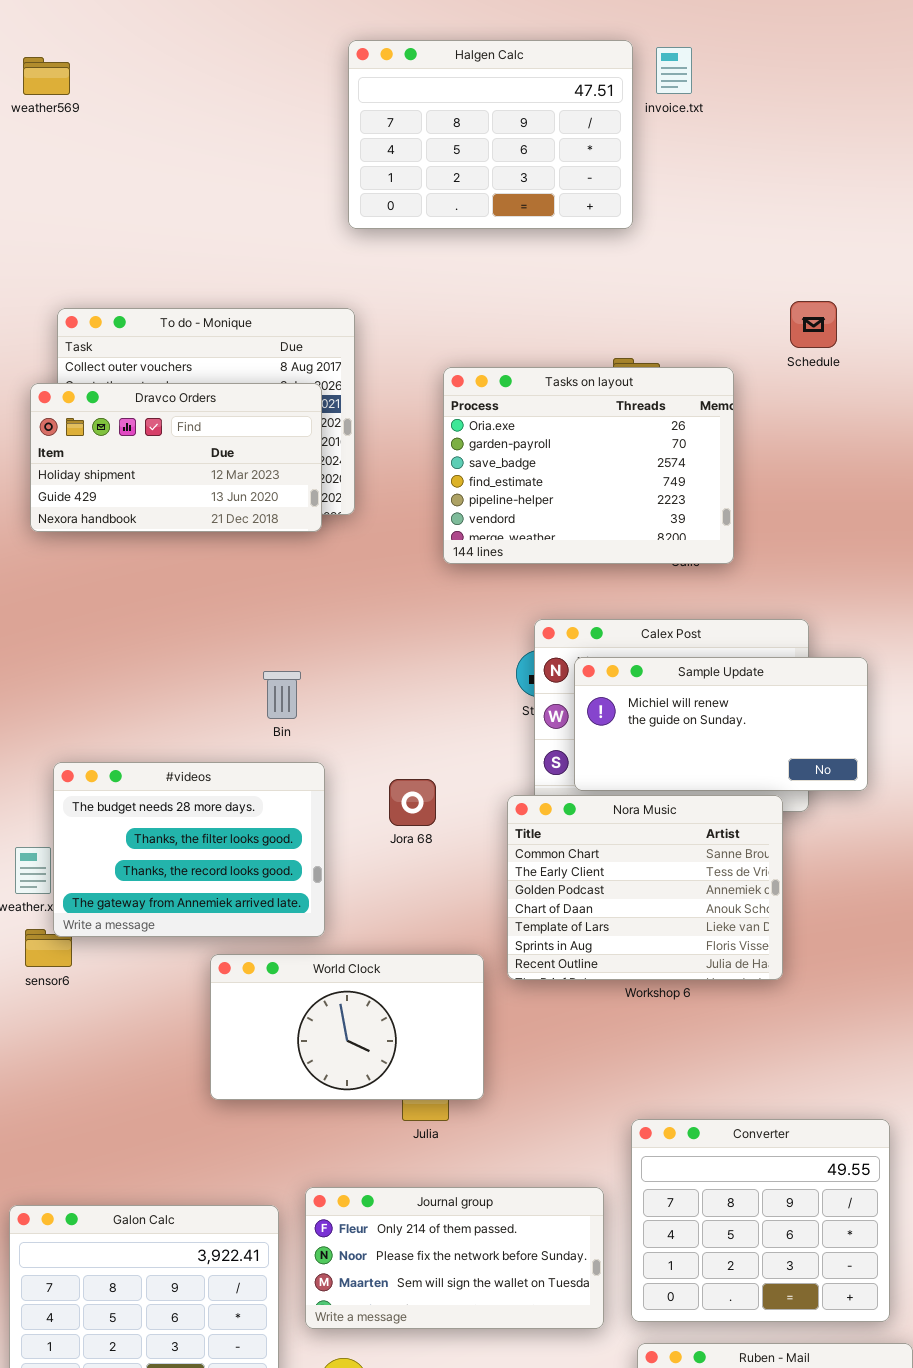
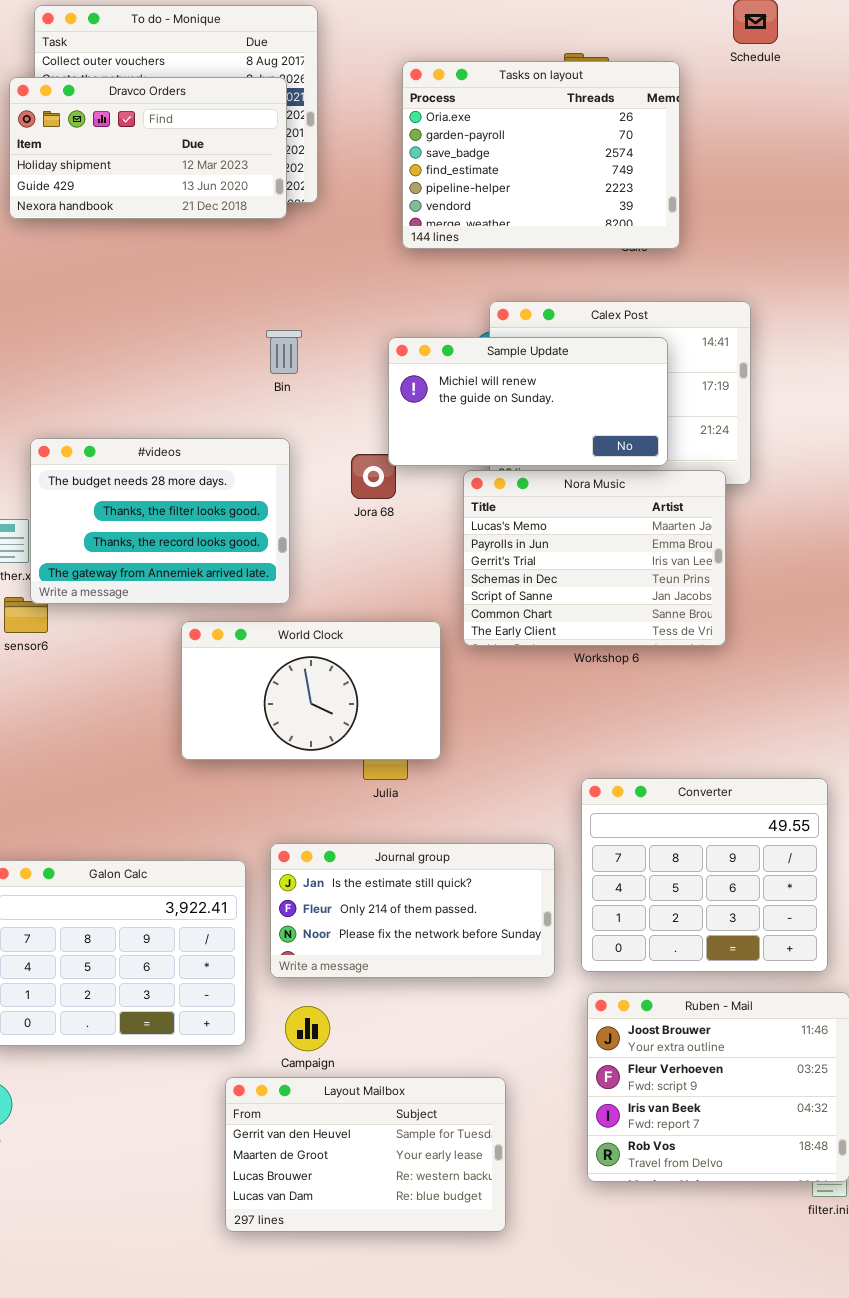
Sample Update: [574,657,868,791] -> [388,337,668,466], moved
Bin: [263,671,301,719] -> [266,330,302,374], moved
Nora Music: [507,795,783,980] -> [463,470,726,646], scrolled up 5 rows
Journal group: [305,1187,604,1329] -> [270,843,555,978], scrolled up 1 row

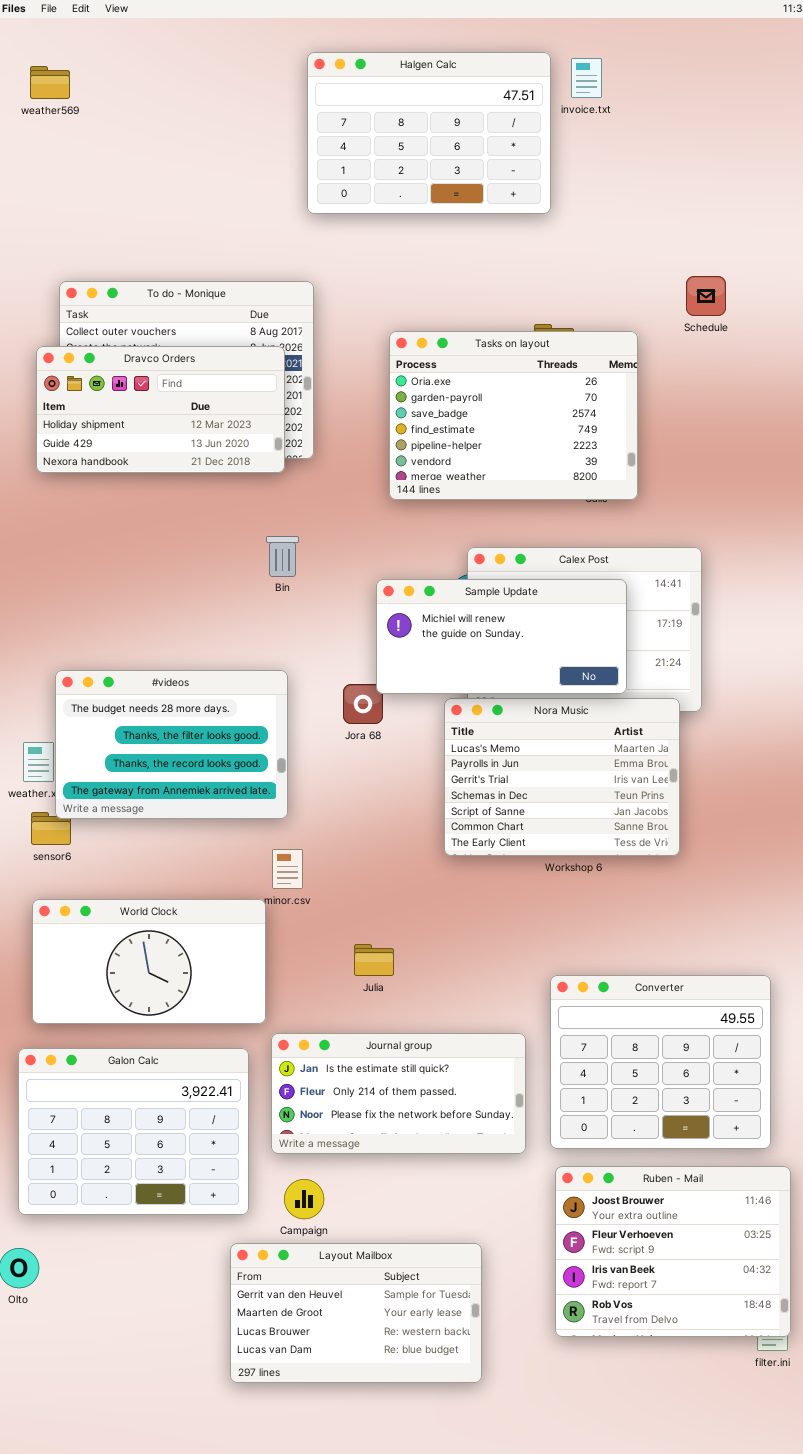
Bin: [266,330,302,374] -> [266,536,299,577], moved
World Clock: [181,621,441,760] -> [32,899,266,1024], moved

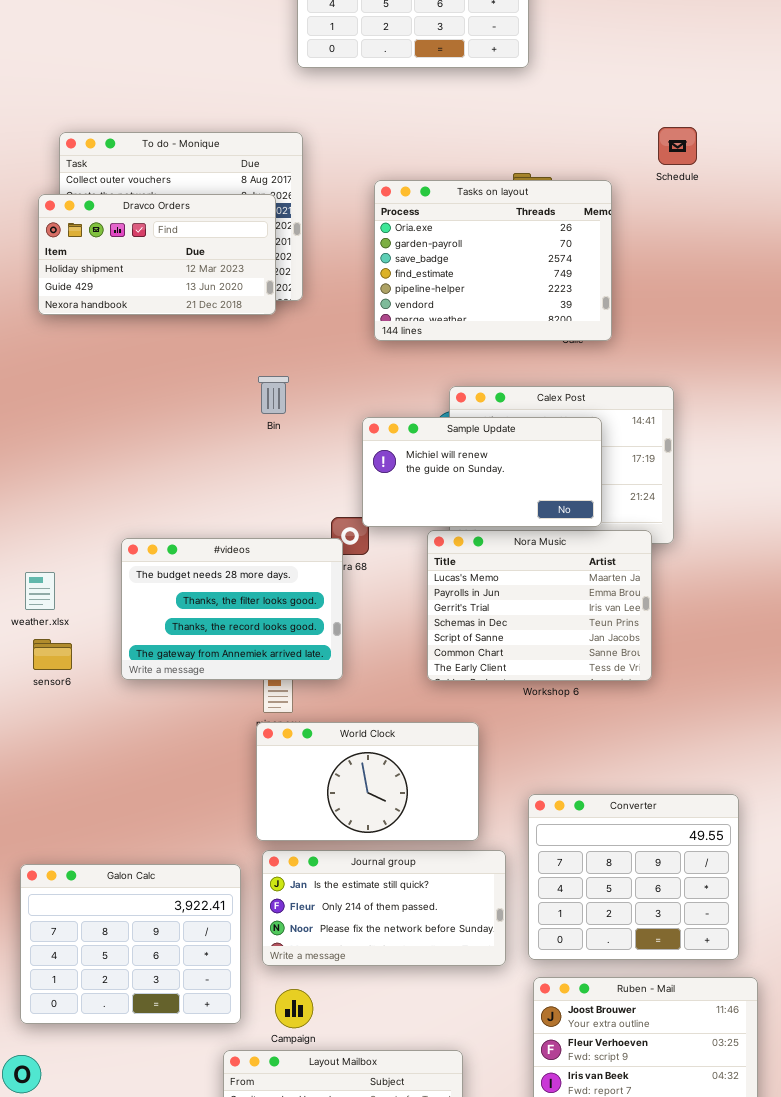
#videos: [55,670,288,819] -> [121,538,343,680], moved
World Clock: [32,899,266,1024] -> [256,722,479,841], moved

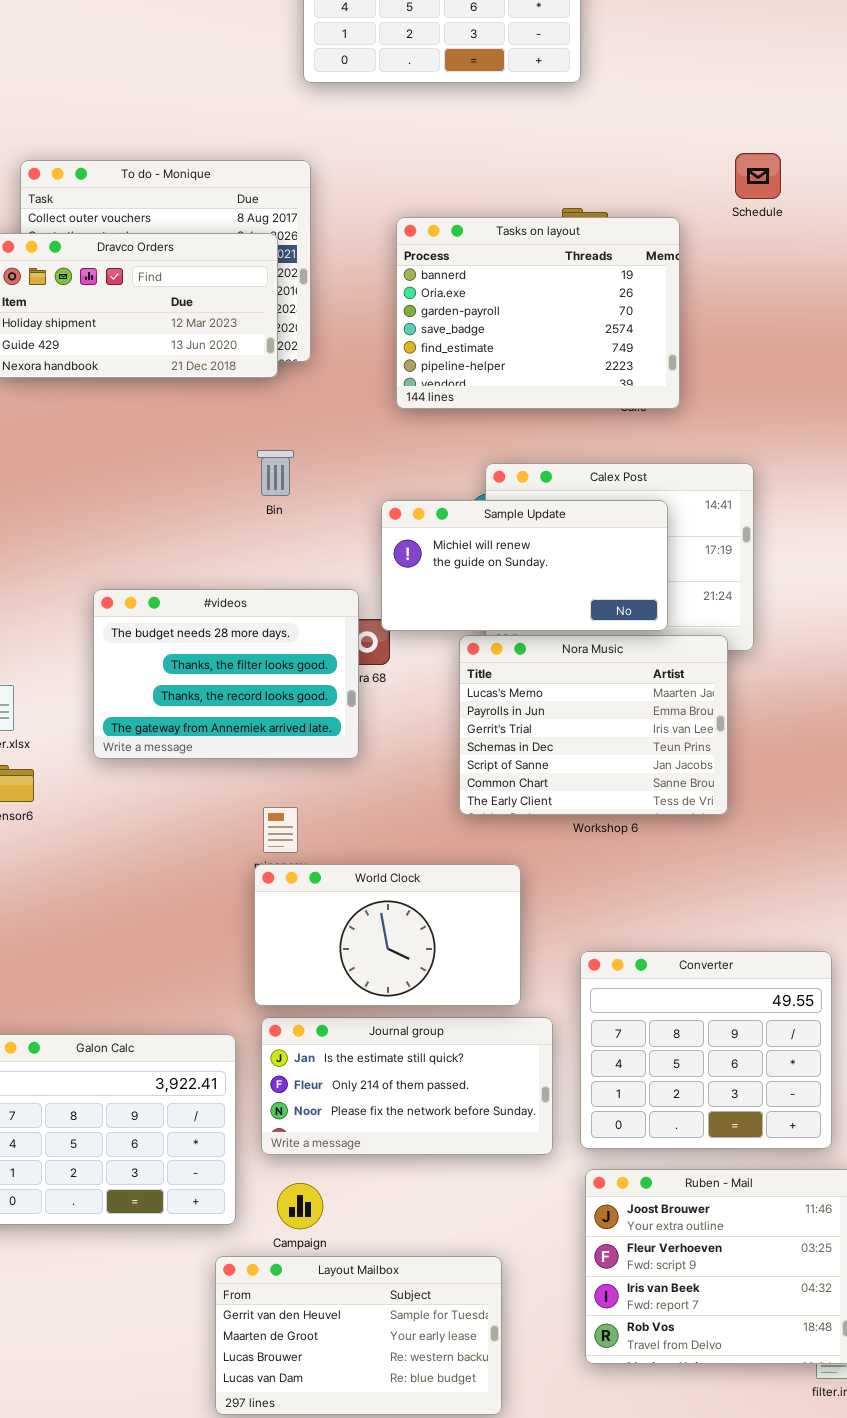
Tasks on layout: [374,180,612,341] -> [396,217,680,409], scrolled up 1 row
#videos: [121,538,343,680] -> [93,589,359,759], moved

